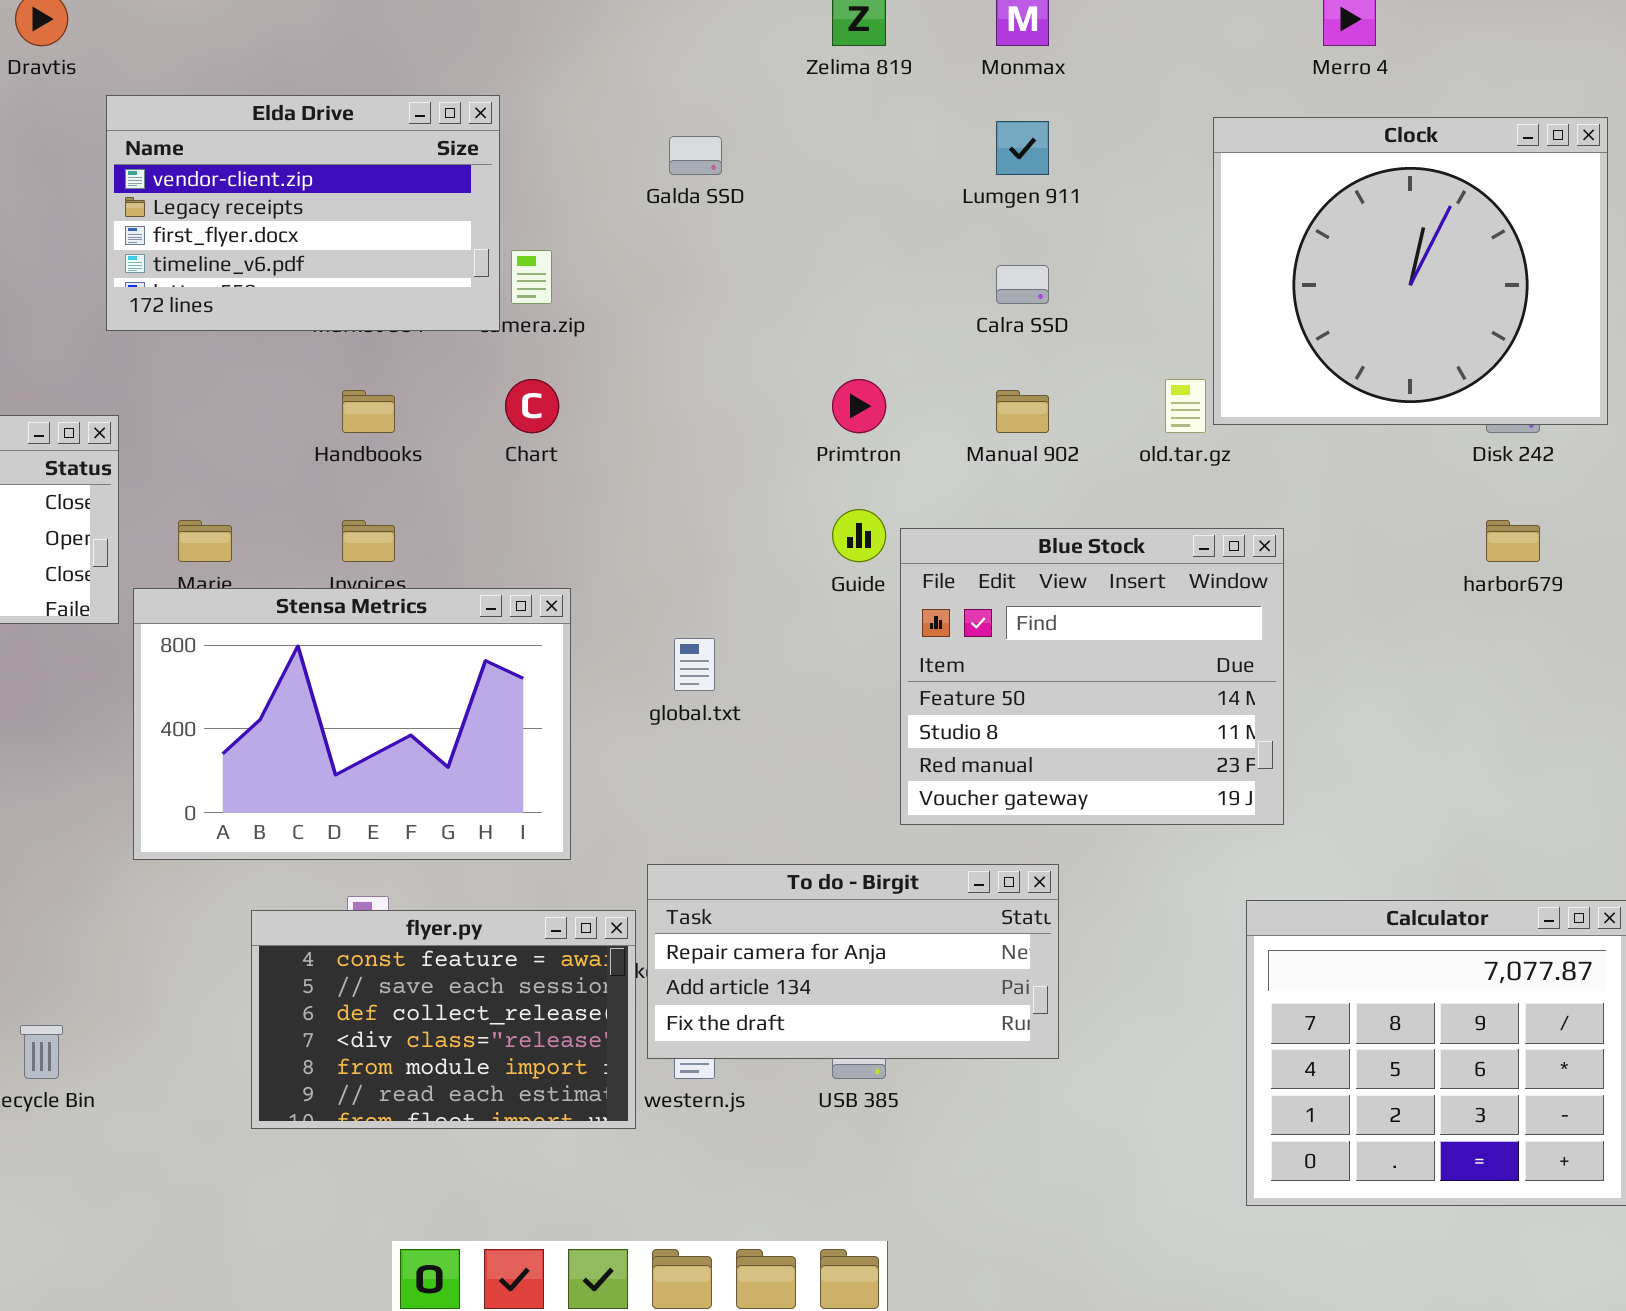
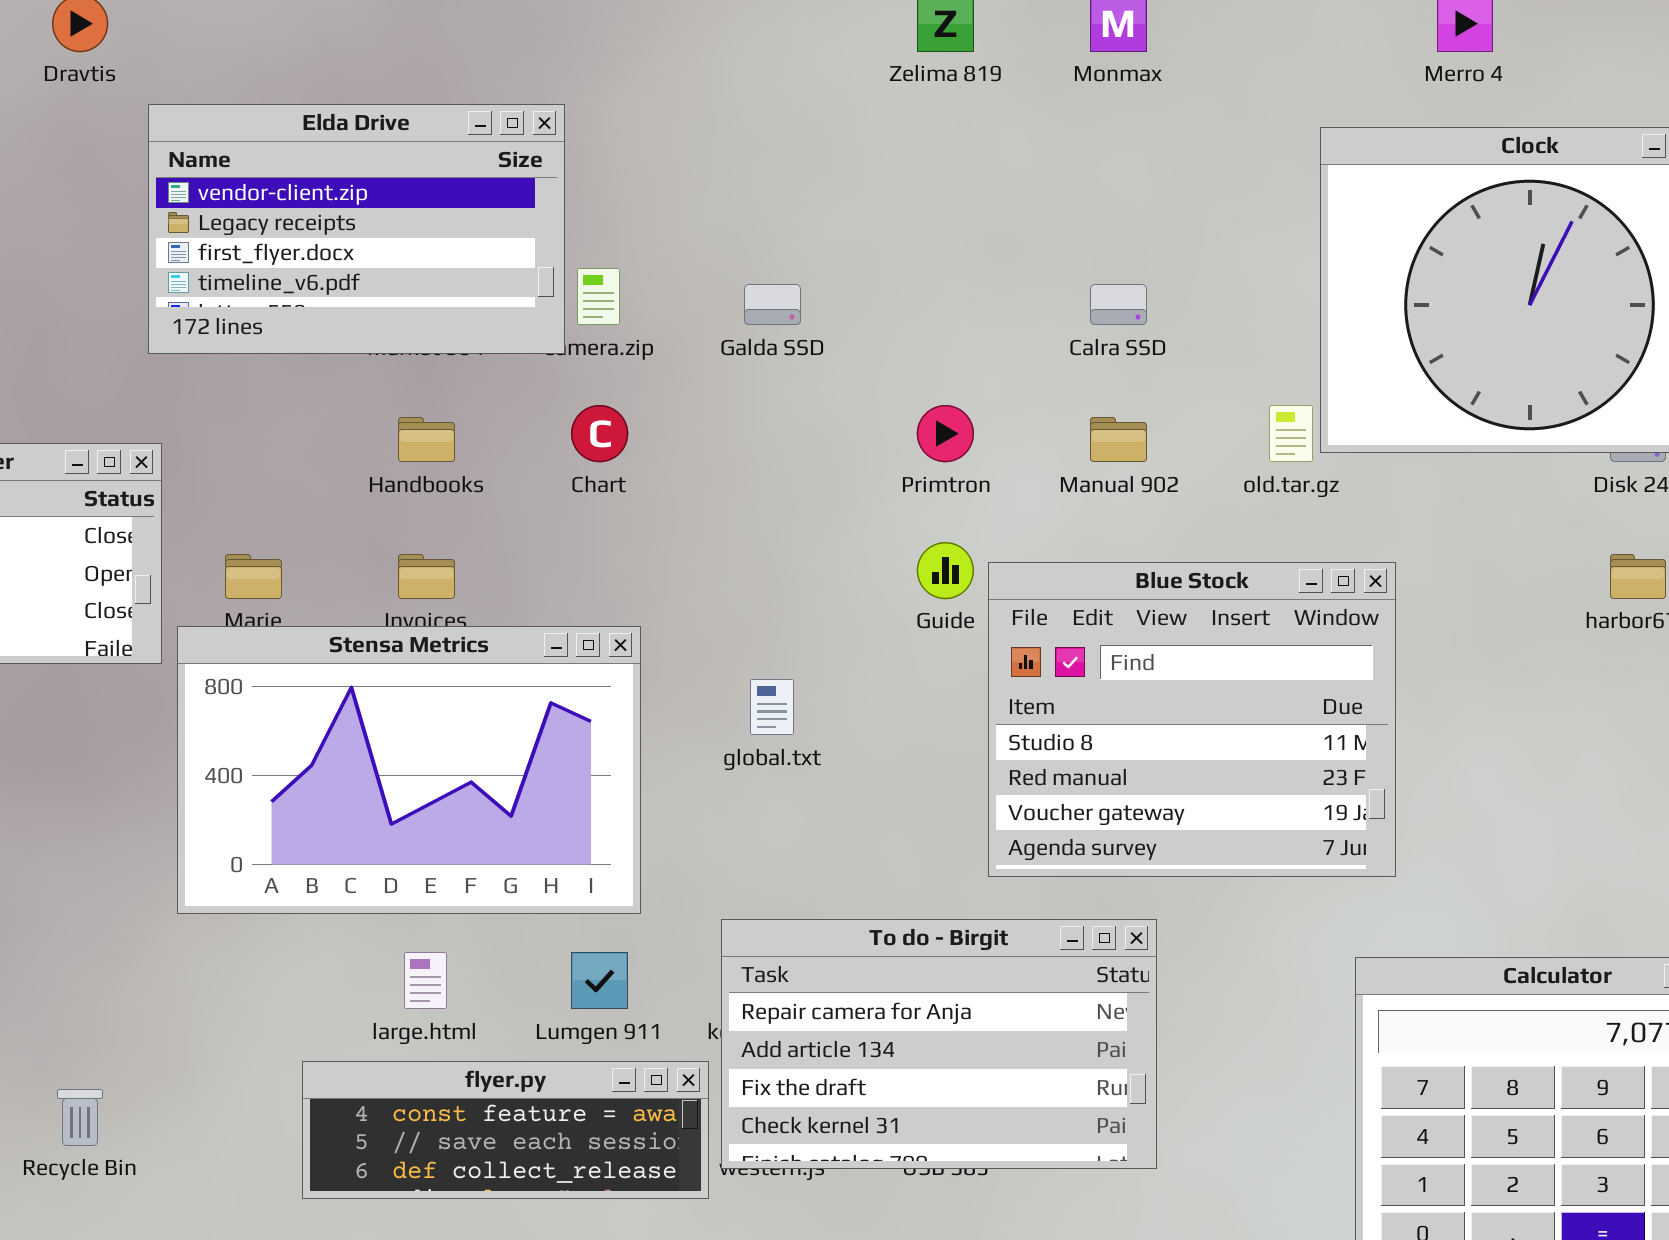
Lumgen 911: [996,121,1049,175] -> [571,952,628,1009], moved
Galda SSD: [669,136,722,175] -> [744,284,801,325], moved
Blue Stock: [900,528,1284,825] -> [988,562,1396,877], scrolled down 1 row
To do - Birgit: [647,864,1059,1059] -> [721,919,1157,1169], resized
flyer.py: [251,910,636,1129] -> [302,1061,709,1199], resized

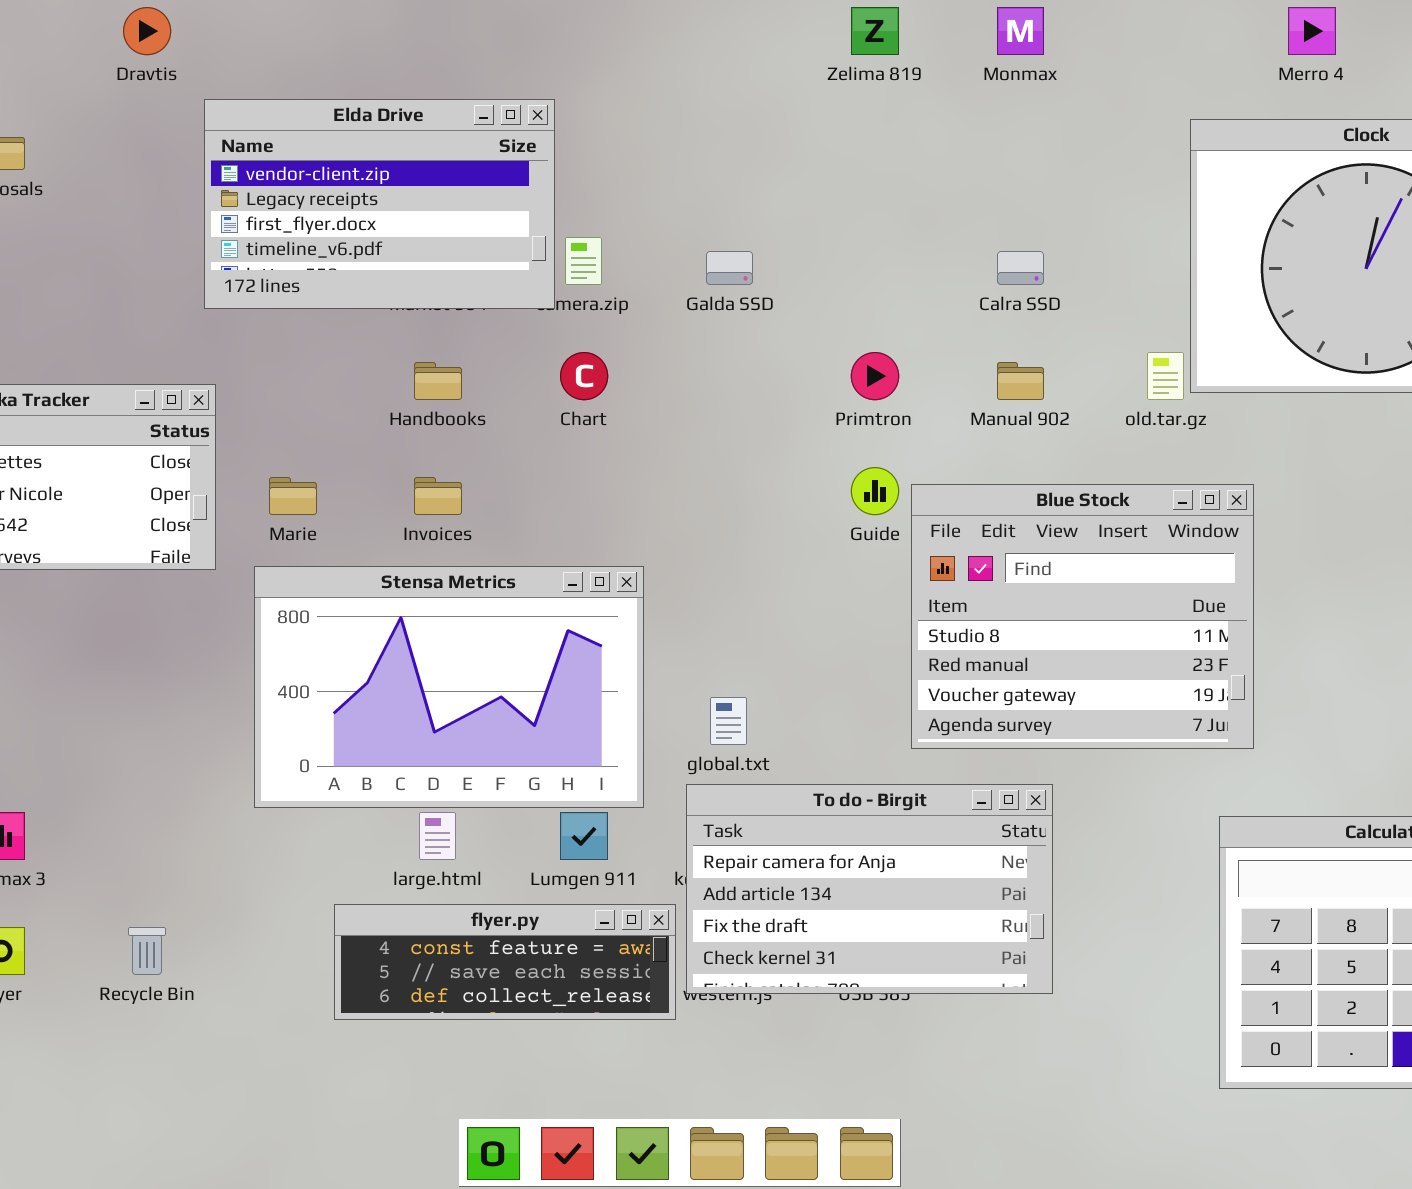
Stensa Metrics: [177,626,641,914] -> [254,566,644,808], moved
global.txt: [750,679,794,735] -> [710,697,747,745], moved

